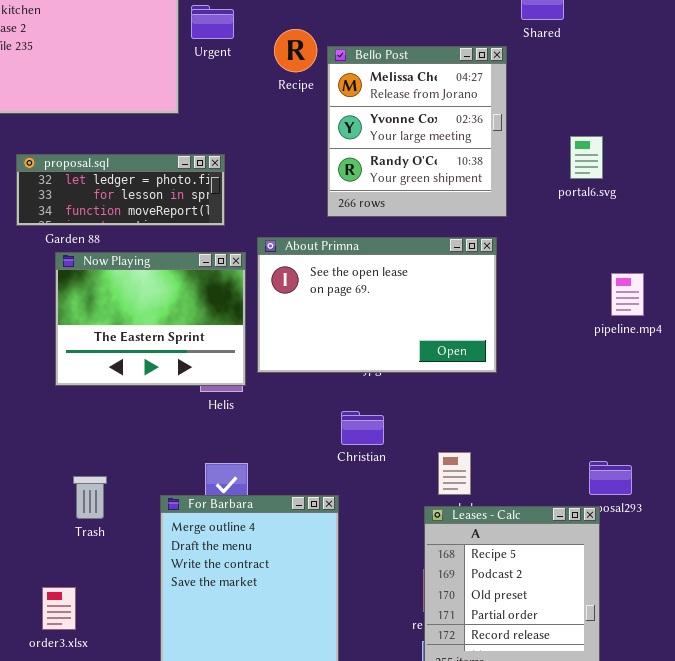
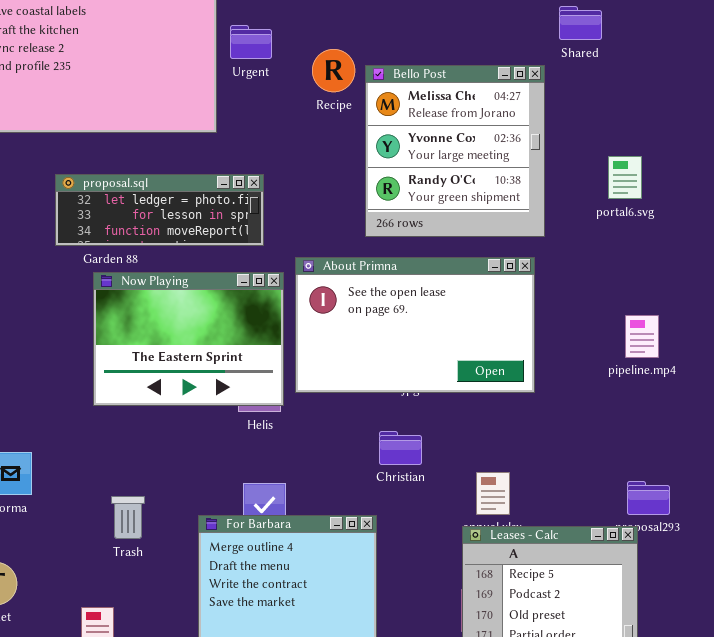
pipeline.mp4: [611,273,644,316] -> [625,315,659,358], moved

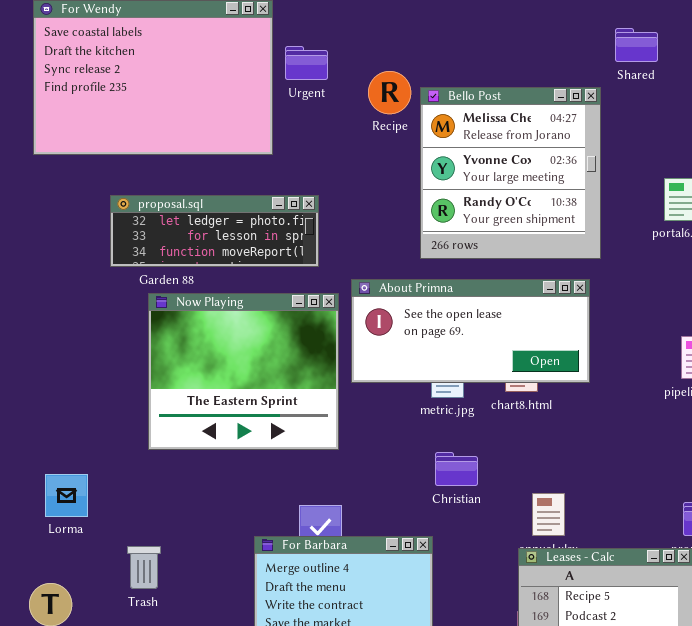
About Primna: [295,257,535,393] -> [351,279,590,383], resized
Now Playing: [93,272,284,406] -> [148,293,339,450], resized
Trash: [111,496,145,539] -> [127,546,161,589], moved

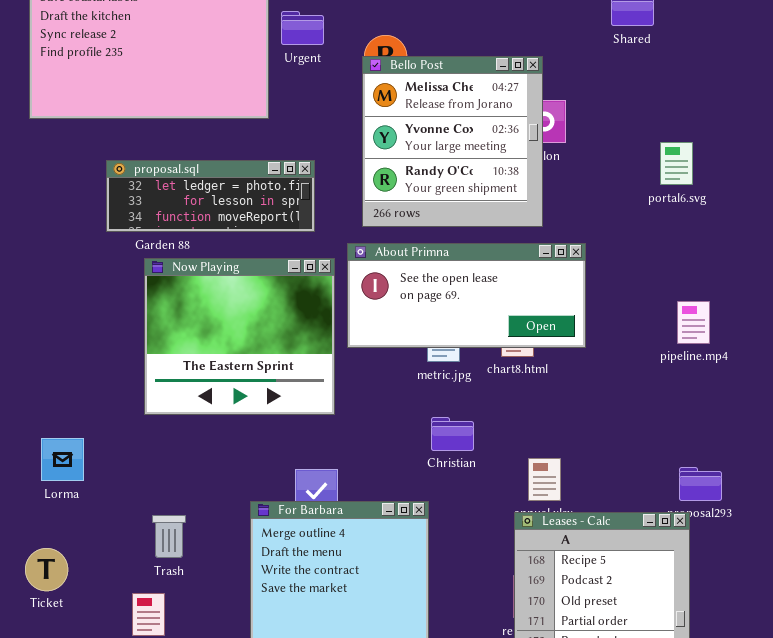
Bello Post: [420,87,601,259] -> [362,56,543,227], moved
Trash: [127,546,161,589] -> [152,515,186,558], moved

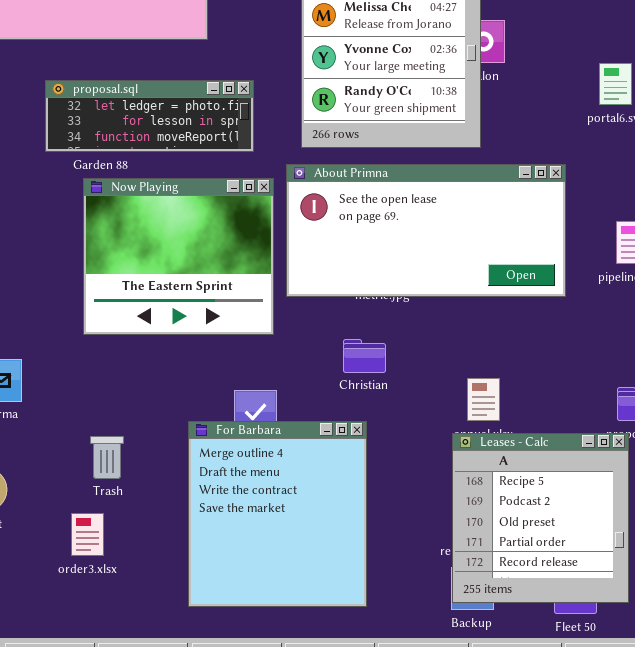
About Primna: [347,243,586,348] -> [286,164,566,297], resized
Christian: [431,417,474,451] -> [343,339,386,373], moved

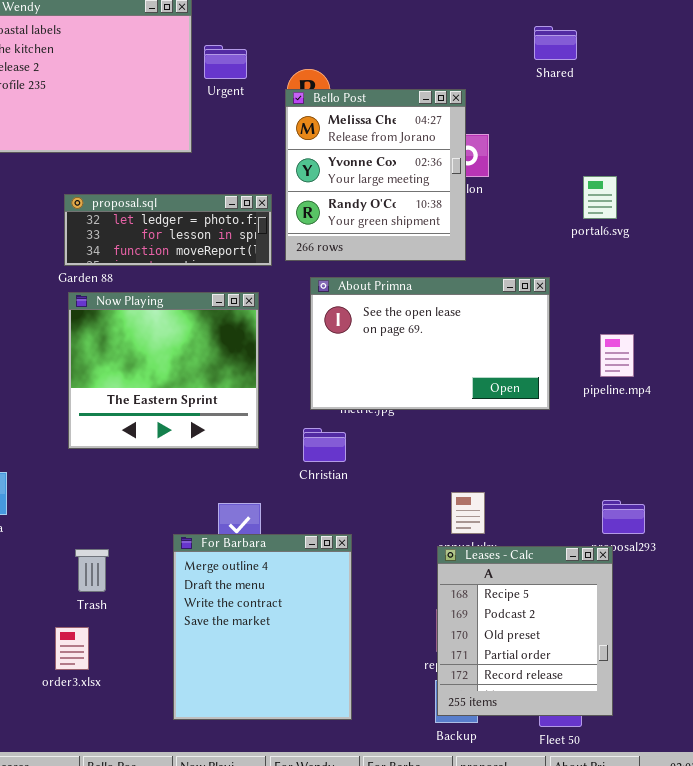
proposal.sql: [45,80,254,152] -> [64,194,272,266], moved
About Primna: [286,164,566,297] -> [310,277,550,410], resized
Christian: [343,339,386,373] -> [303,428,346,462], moved

